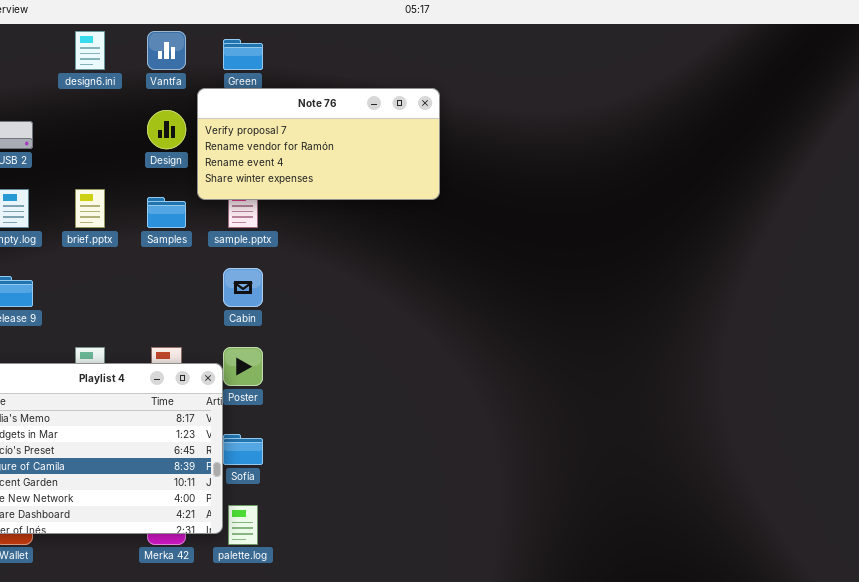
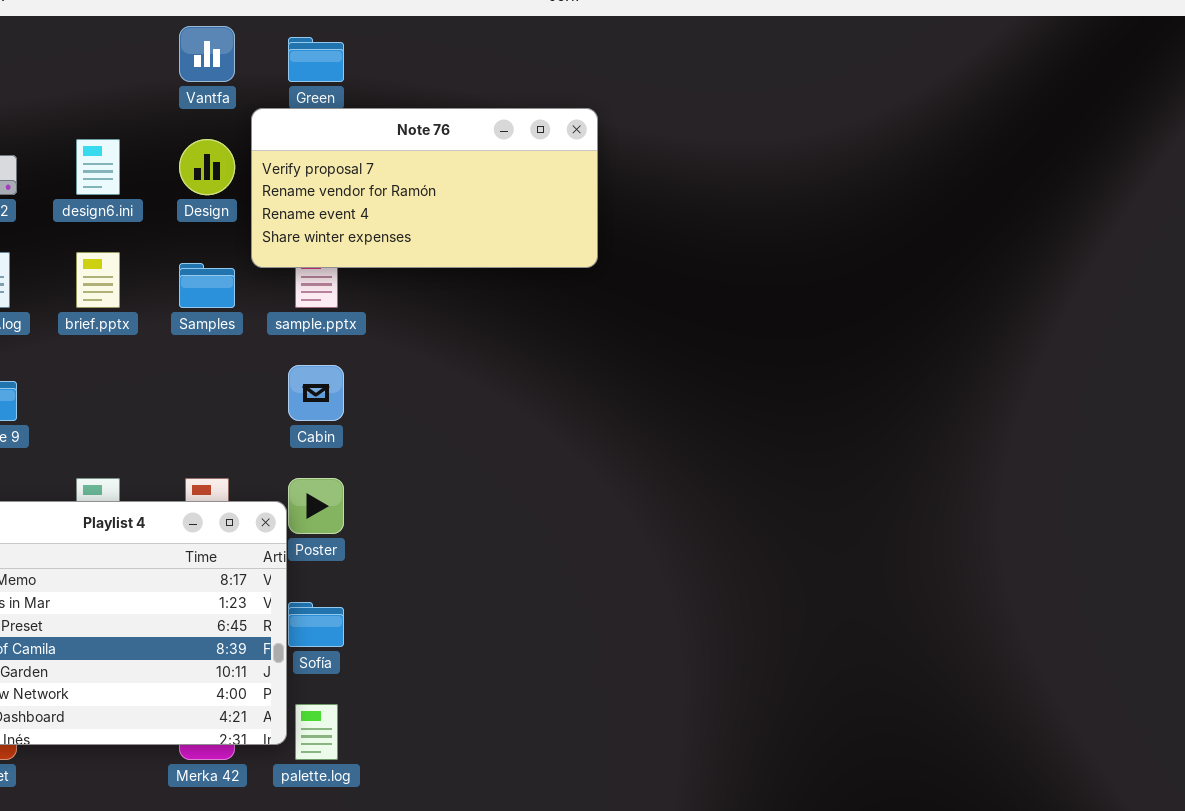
design6.ini: [75,31,105,70] -> [76,139,120,195], moved

